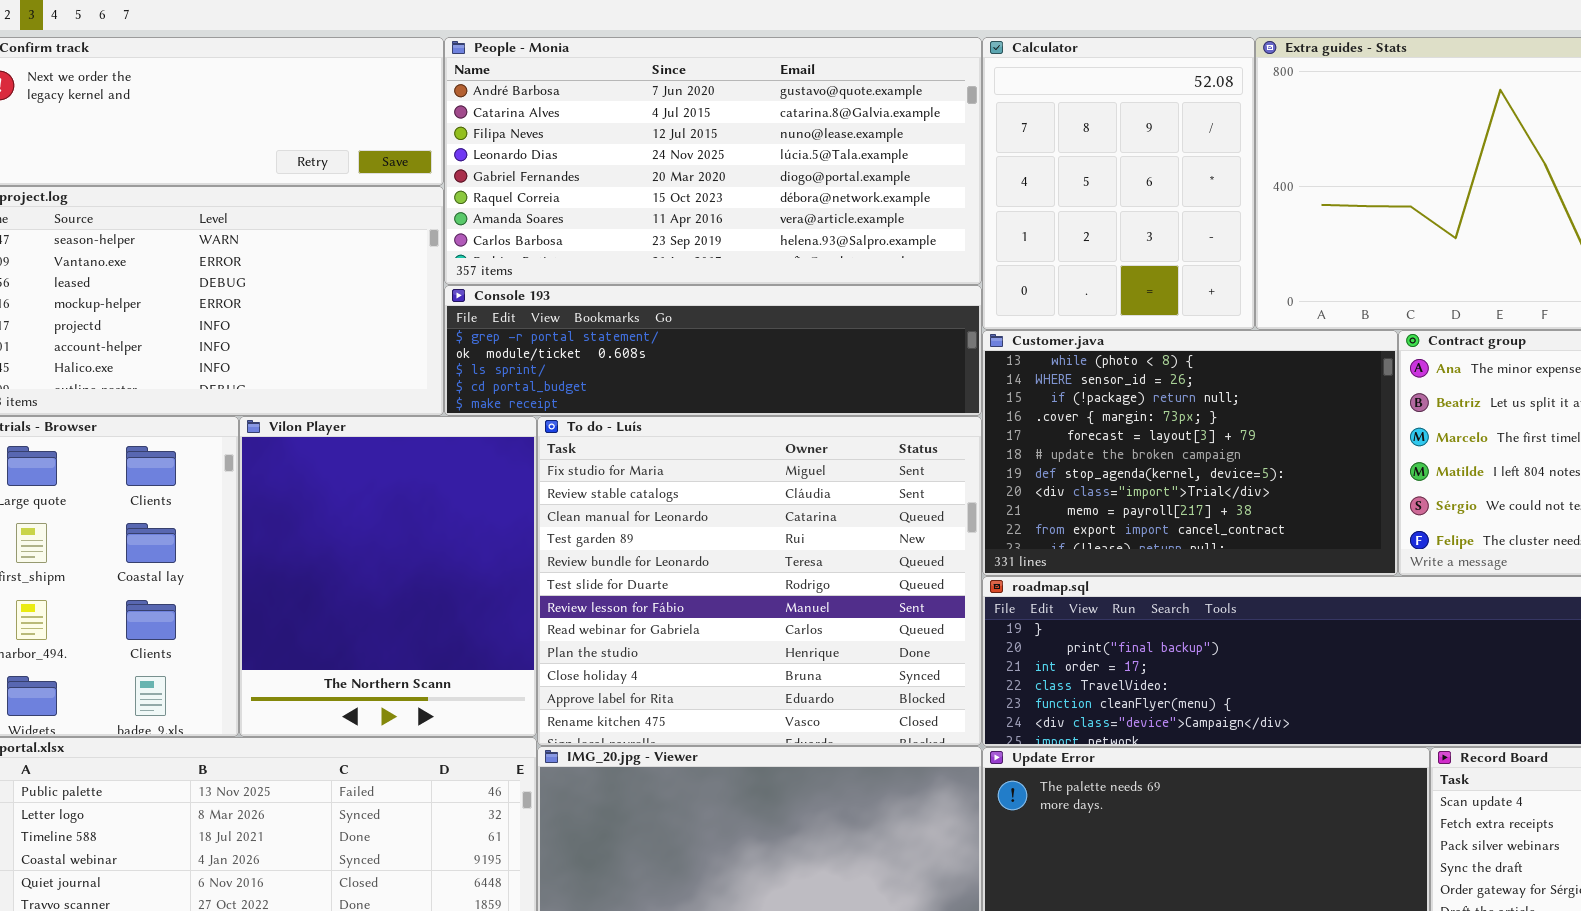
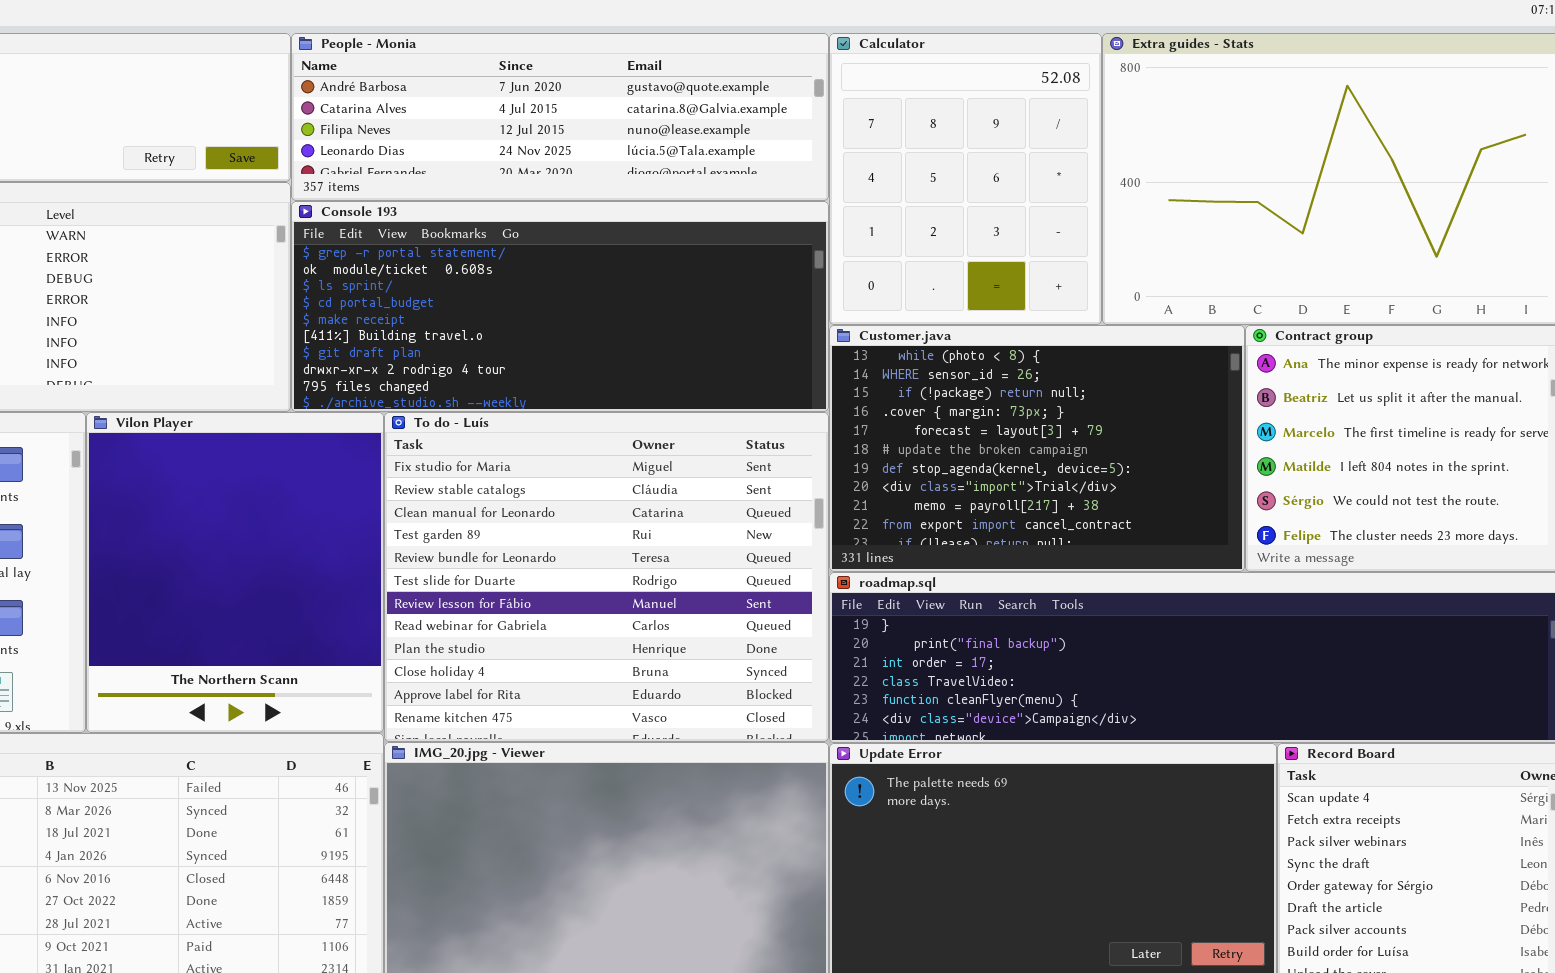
People - Monia: [444,37,982,285] -> [291,33,829,201], resized
Console 193: [444,285,982,416] -> [291,201,829,412], resized

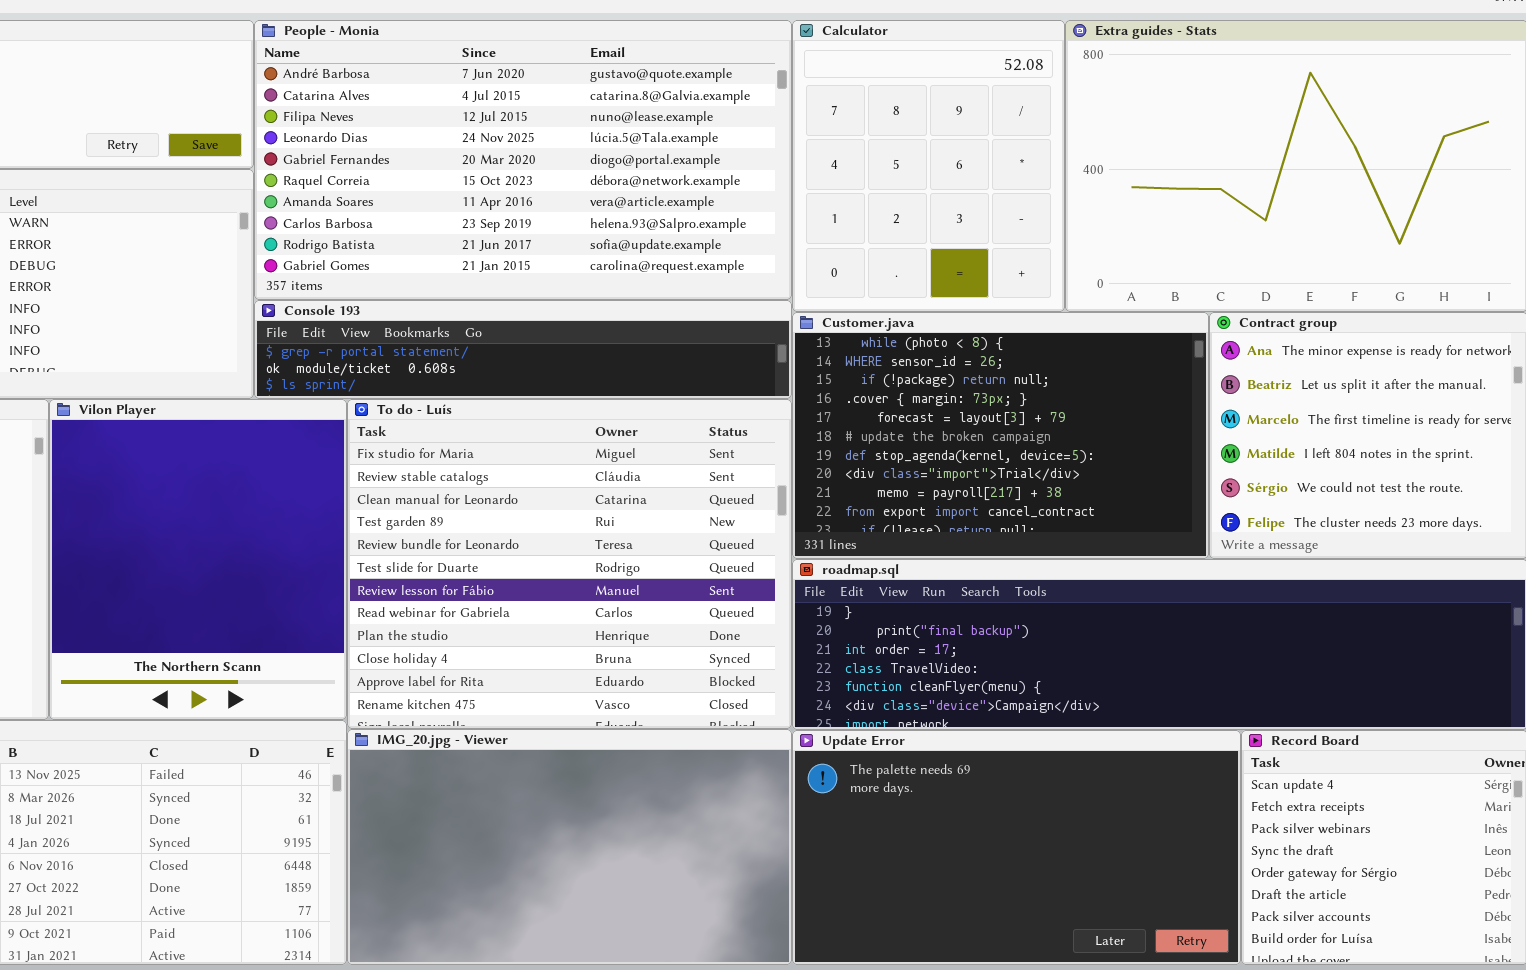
People - Monia: [291,33,829,201] -> [254,20,792,300], resized
Console 193: [291,201,829,412] -> [254,300,792,399], resized

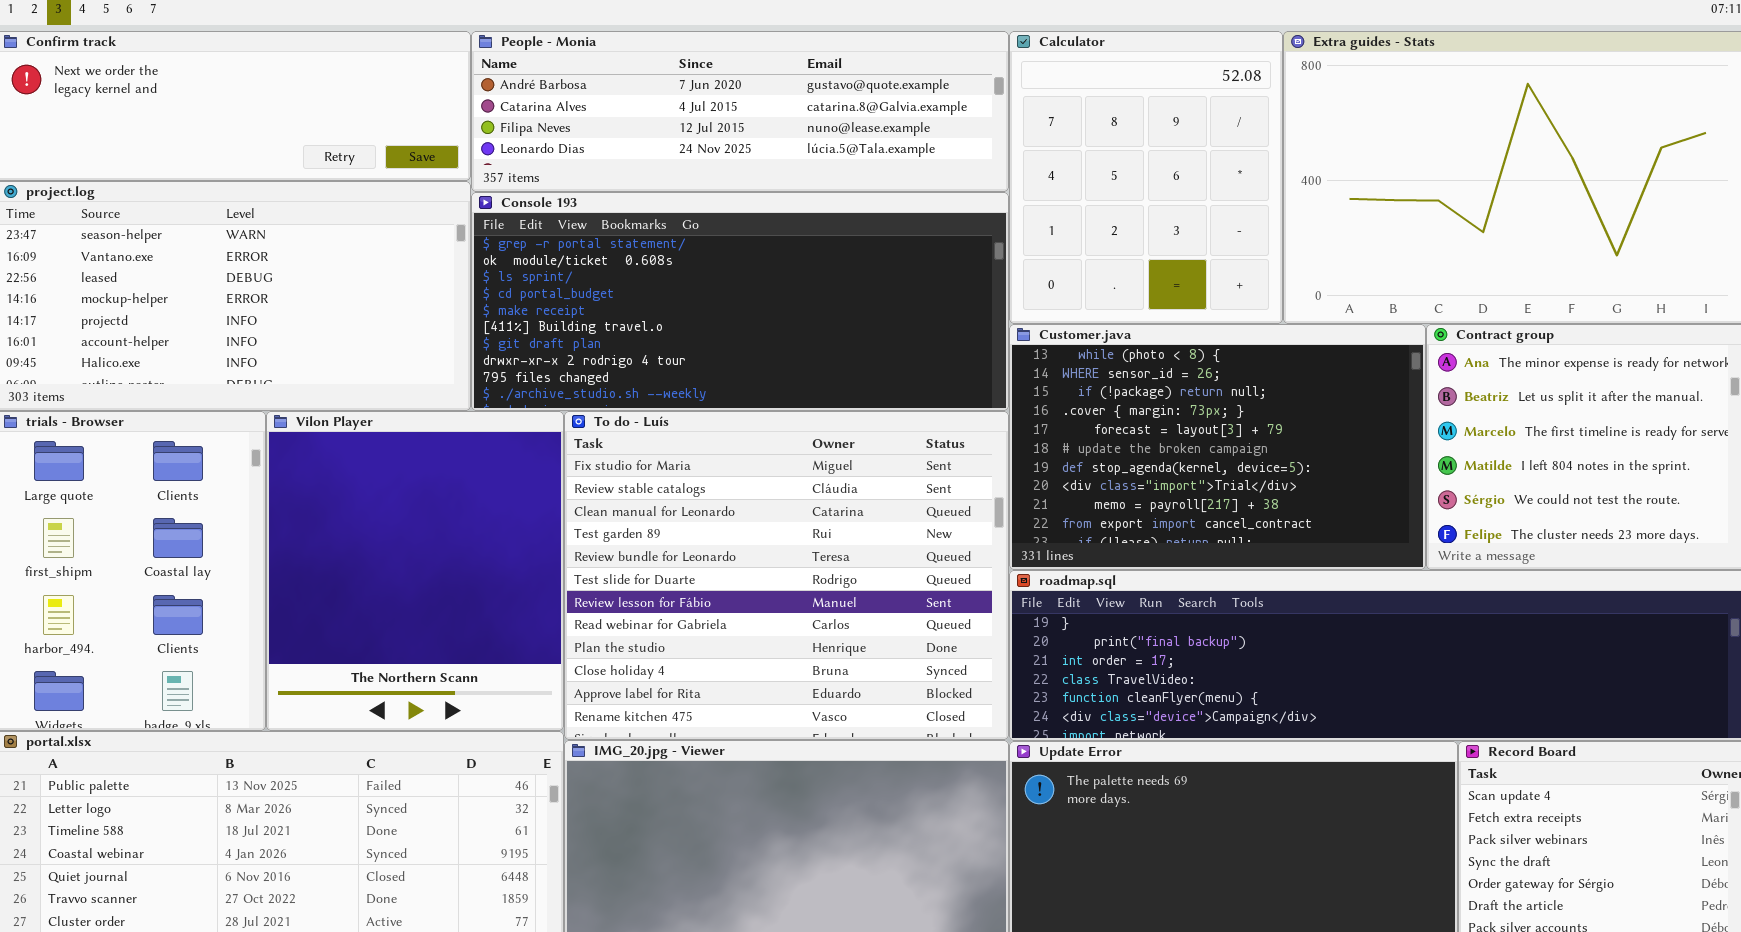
People - Monia: [254,20,792,300] -> [471,31,1009,192], resized
Console 193: [254,300,792,399] -> [471,192,1009,411], resized

